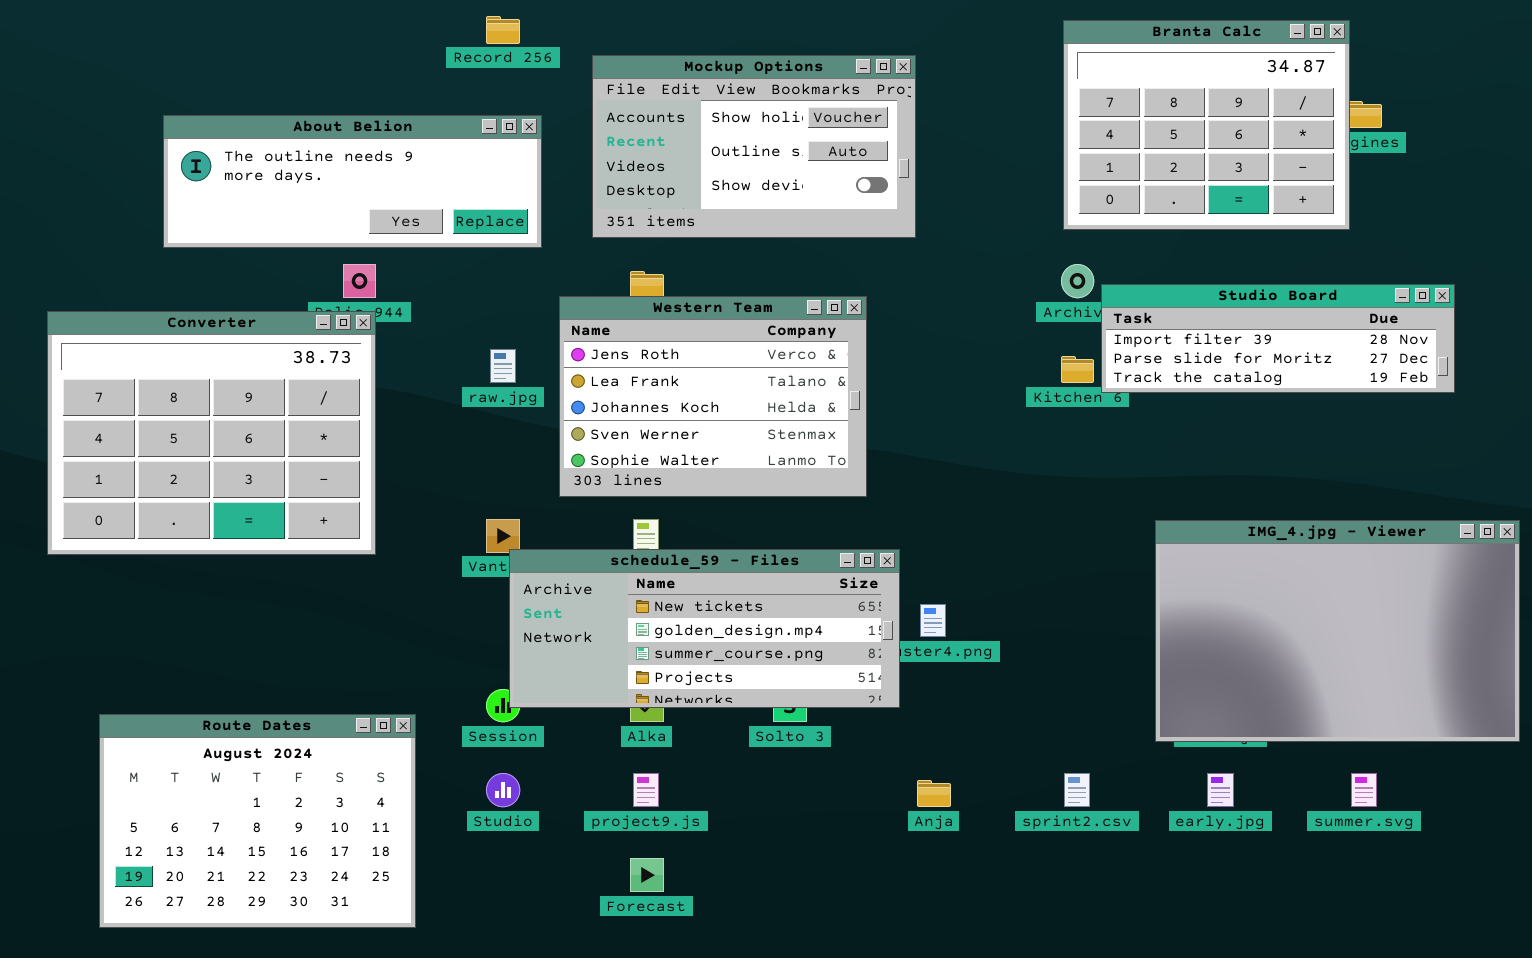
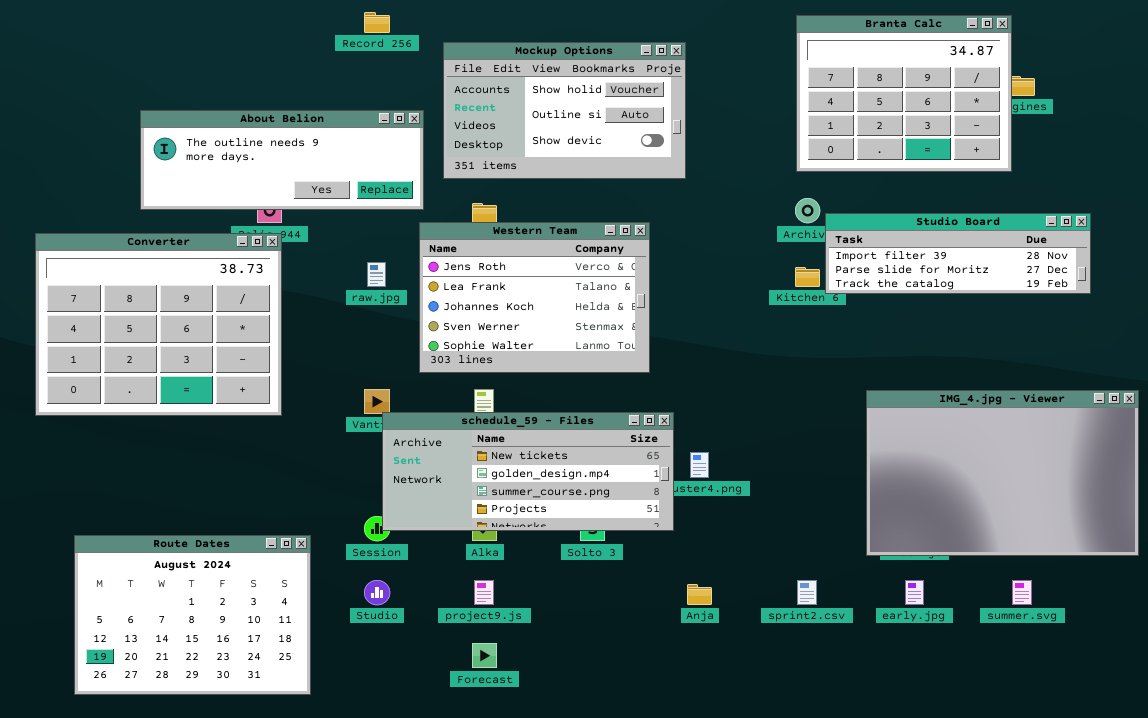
About Belion: [163,115,542,248] -> [140,110,424,210], moved

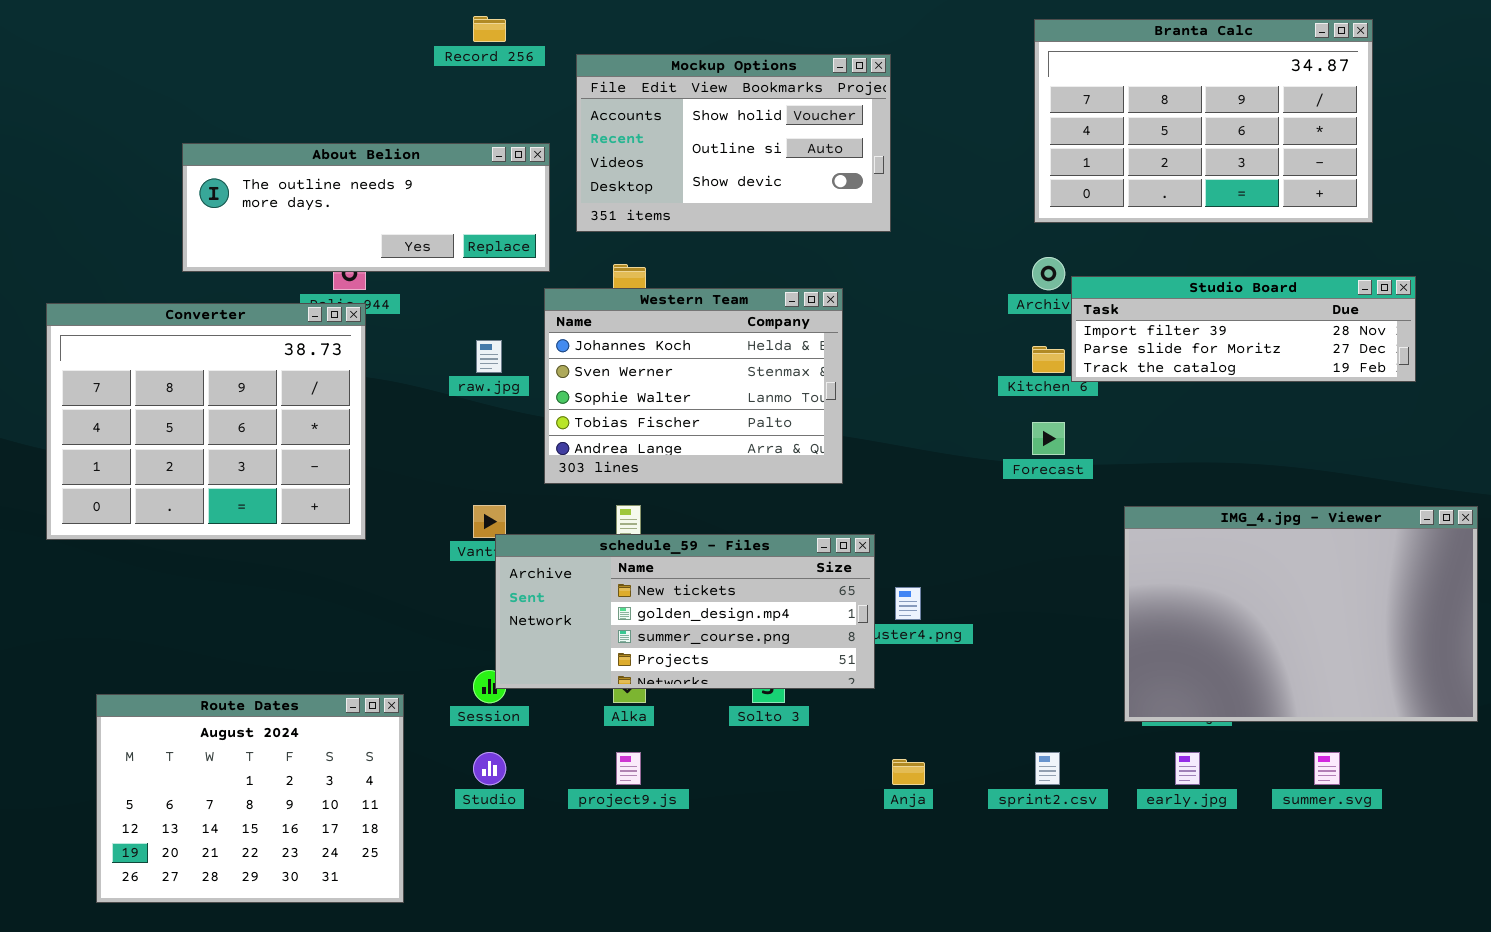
Branta Calc: [796,15,1012,172] -> [1034,19,1373,223], resized
Western Team: [419,222,650,373] -> [544,288,843,484], scrolled down 2 rows
Forecast: [472,643,497,668] -> [1032,422,1065,455], moved

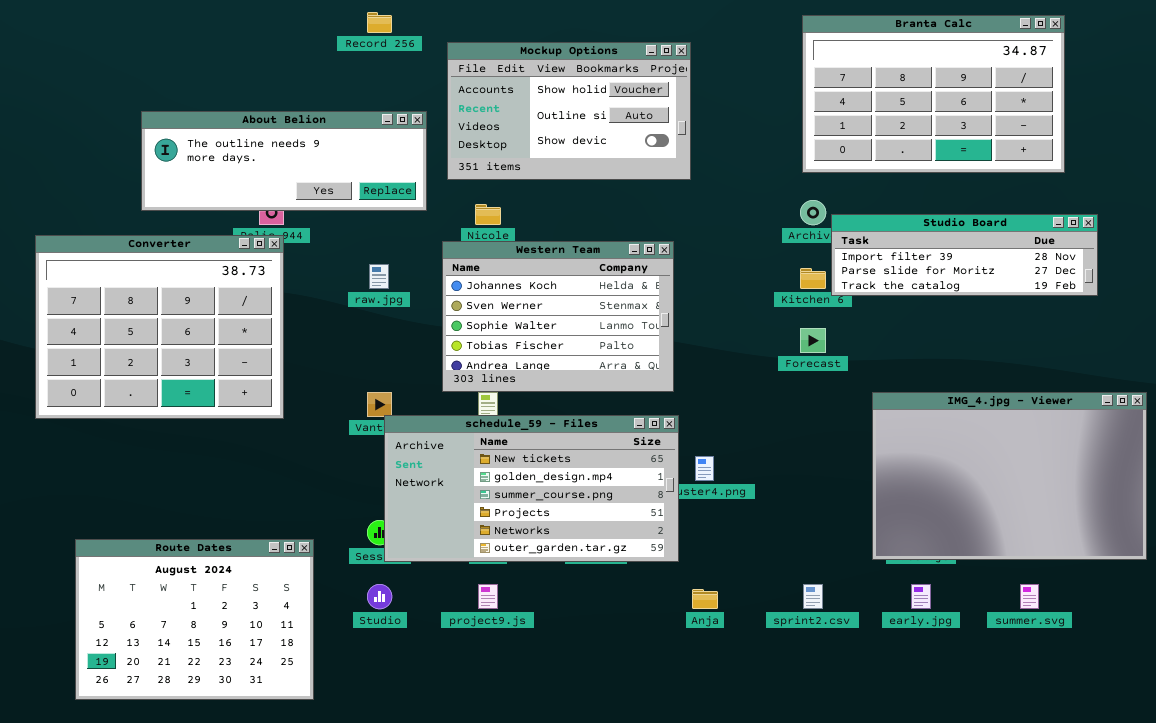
Western Team: [544,288,843,484] -> [442,241,674,392], moved
schedule_59 - Files: [495,534,875,689] -> [384,415,679,562], resized

